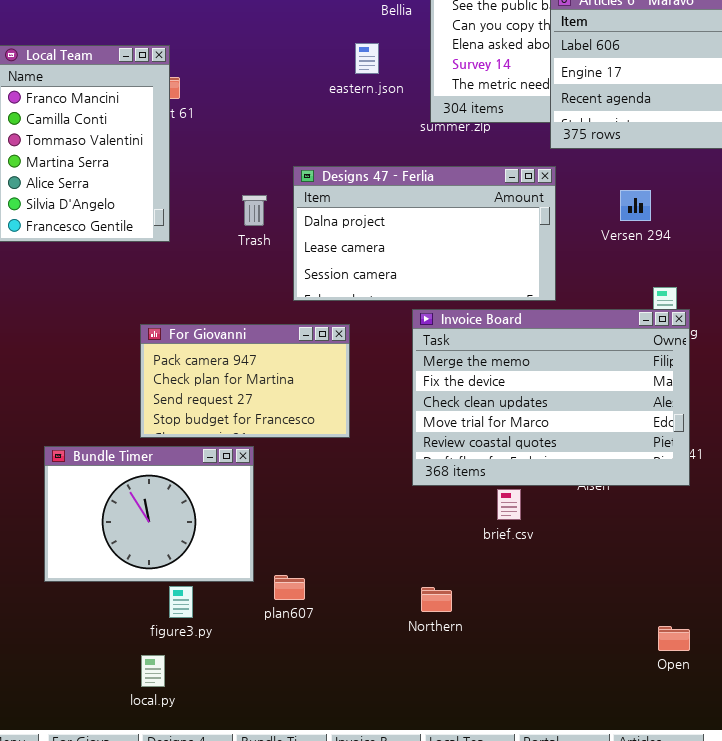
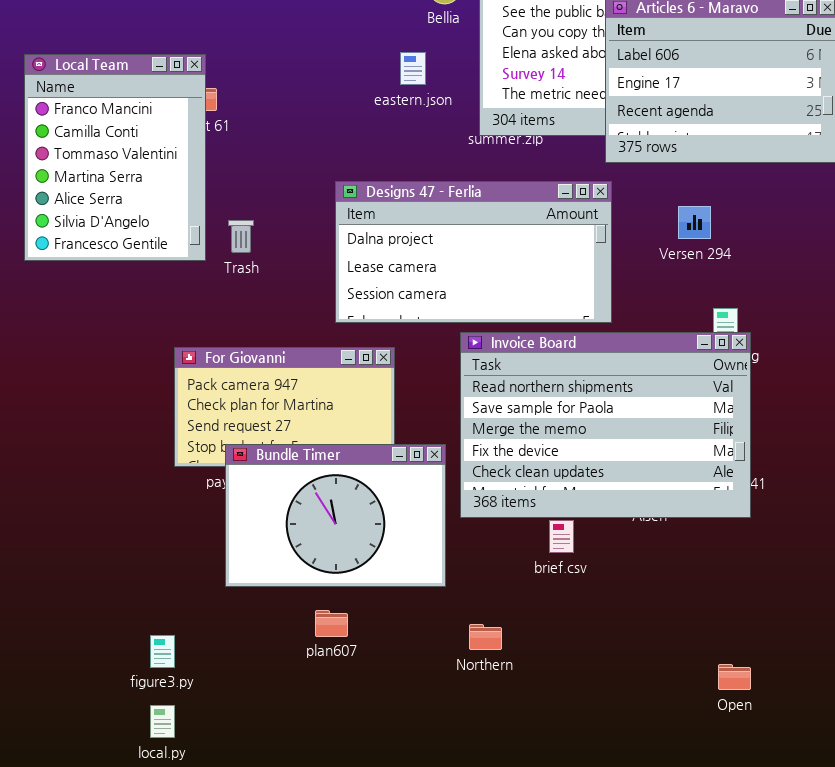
Trash: [242,195,267,226] -> [228,220,254,253], moved
Invoice Board: [412,309,690,486] -> [460,332,751,518], scrolled up 2 rows
Bundle Timer: [44,446,254,582] -> [225,444,446,587], moved
figure3.py: [169,586,193,618] -> [150,635,175,668], moved
local.py: [141,655,165,687] -> [150,705,175,738], moved

